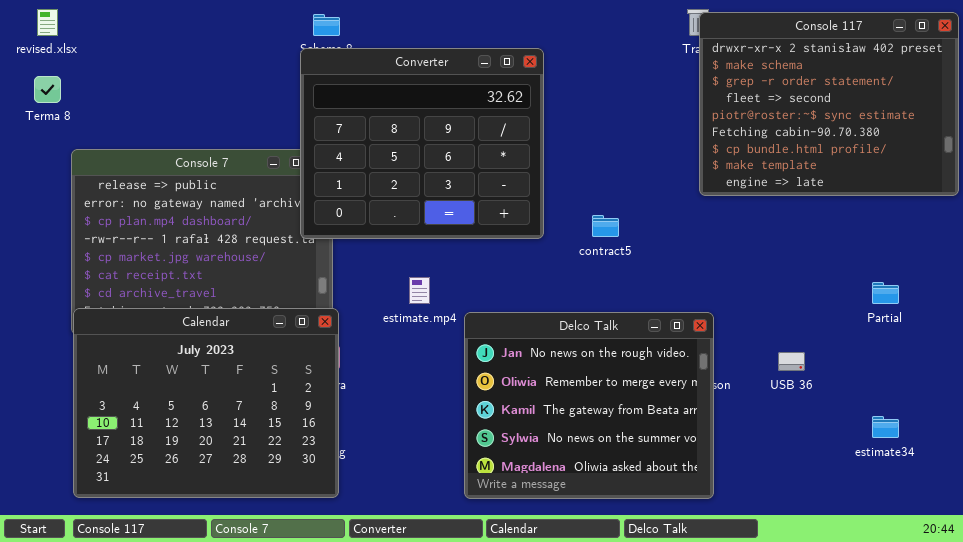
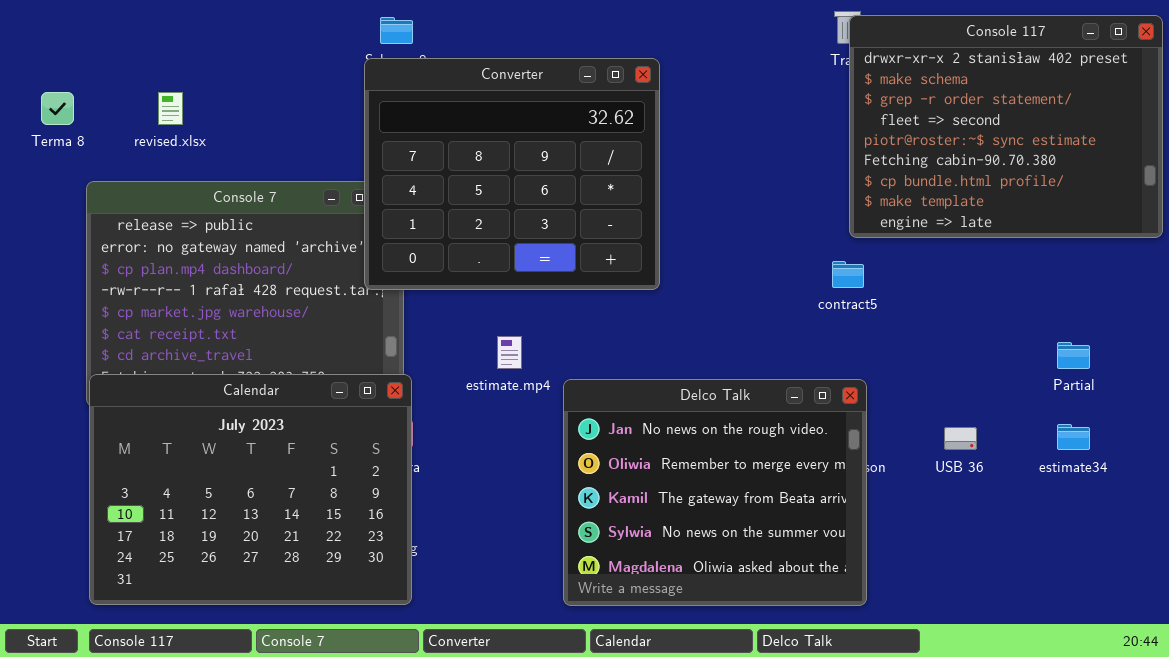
revised.xlsx: [37,9,58,36] -> [158,92,183,125], moved
contract5: [592,215,619,237] -> [832,261,864,288], moved
estimate34: [872,416,899,438] -> [1057,424,1090,450], moved

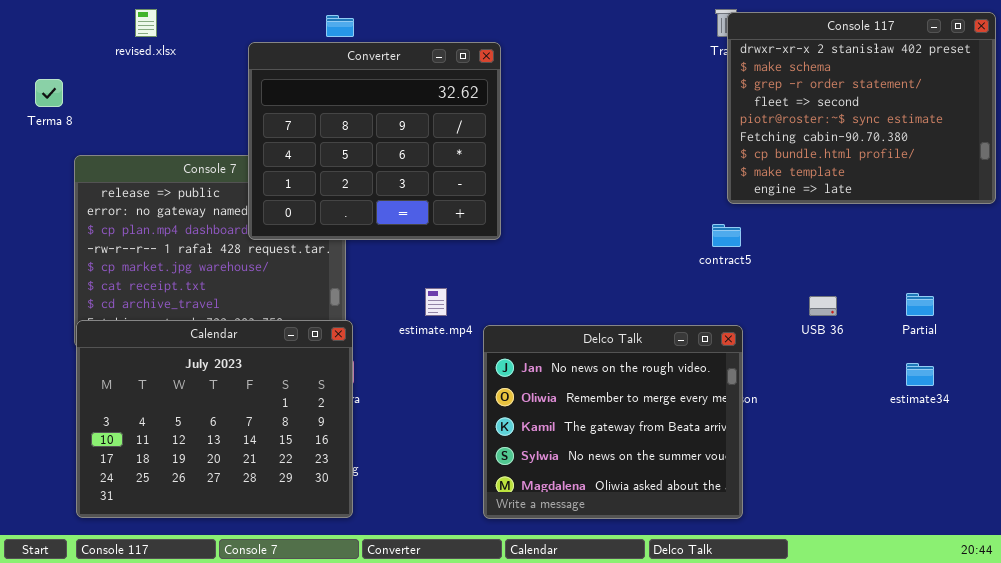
Converter: [364,58,660,290] -> [248,42,501,240], moved
revised.xlsx: [158,92,183,125] -> [135,9,157,37], moved
USB 36: [944,427,977,450] -> [809,296,837,316], moved

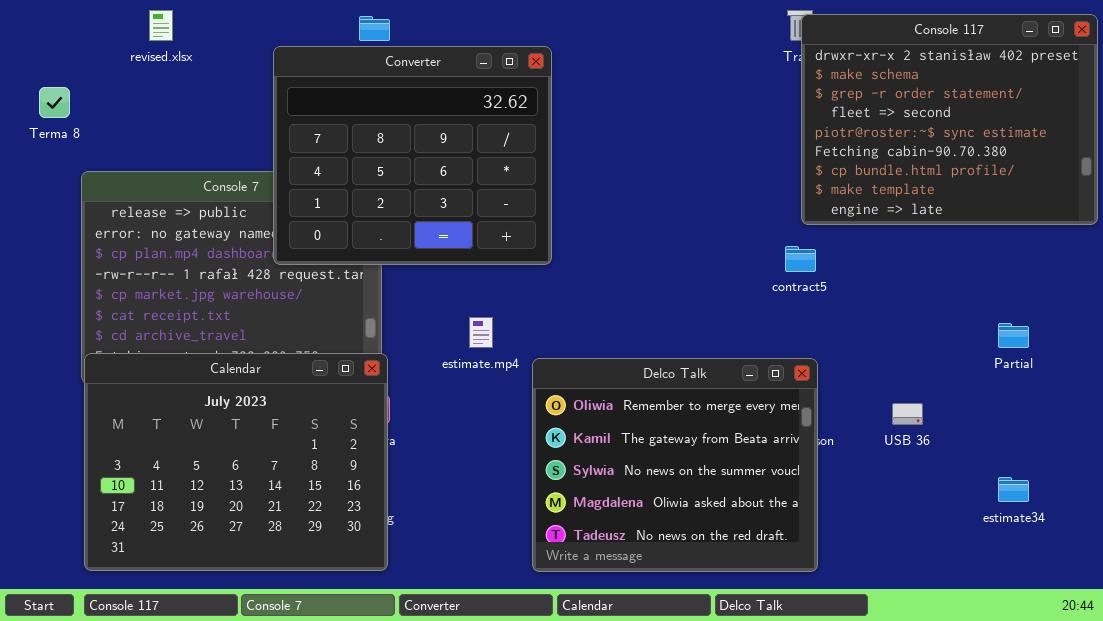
USB 36: [809,296,837,316] -> [892,403,923,425], moved
Delco Talk: [483,325,743,519] -> [532,358,818,572], scrolled down 1 row
estimate34: [906,363,934,386] -> [998,477,1029,502], moved

